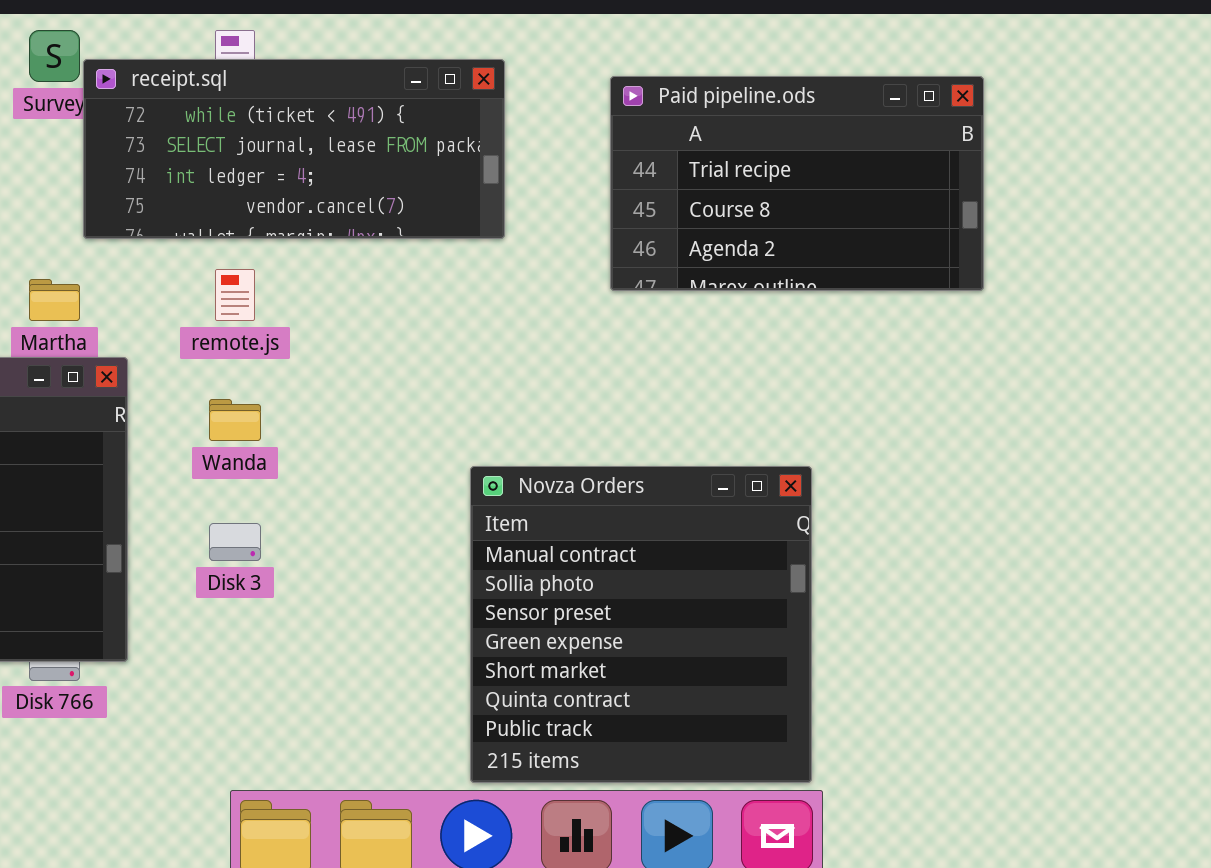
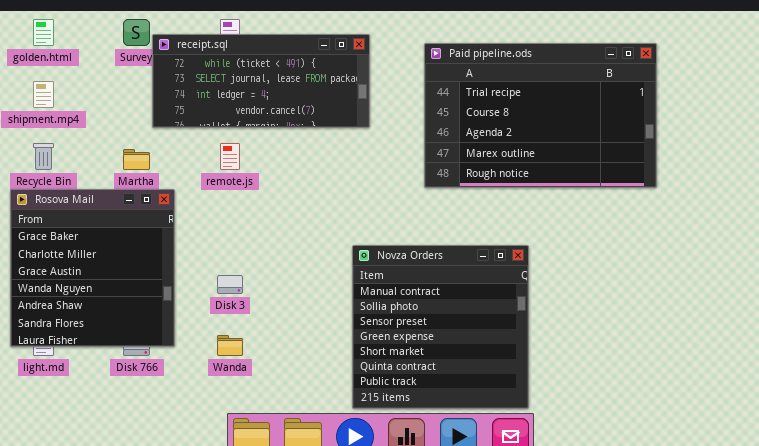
Paid pipeline.ods: [610,76,984,291] -> [424,43,657,188], resized
Wanda: [209,399,261,441] -> [217,335,243,356], moved

